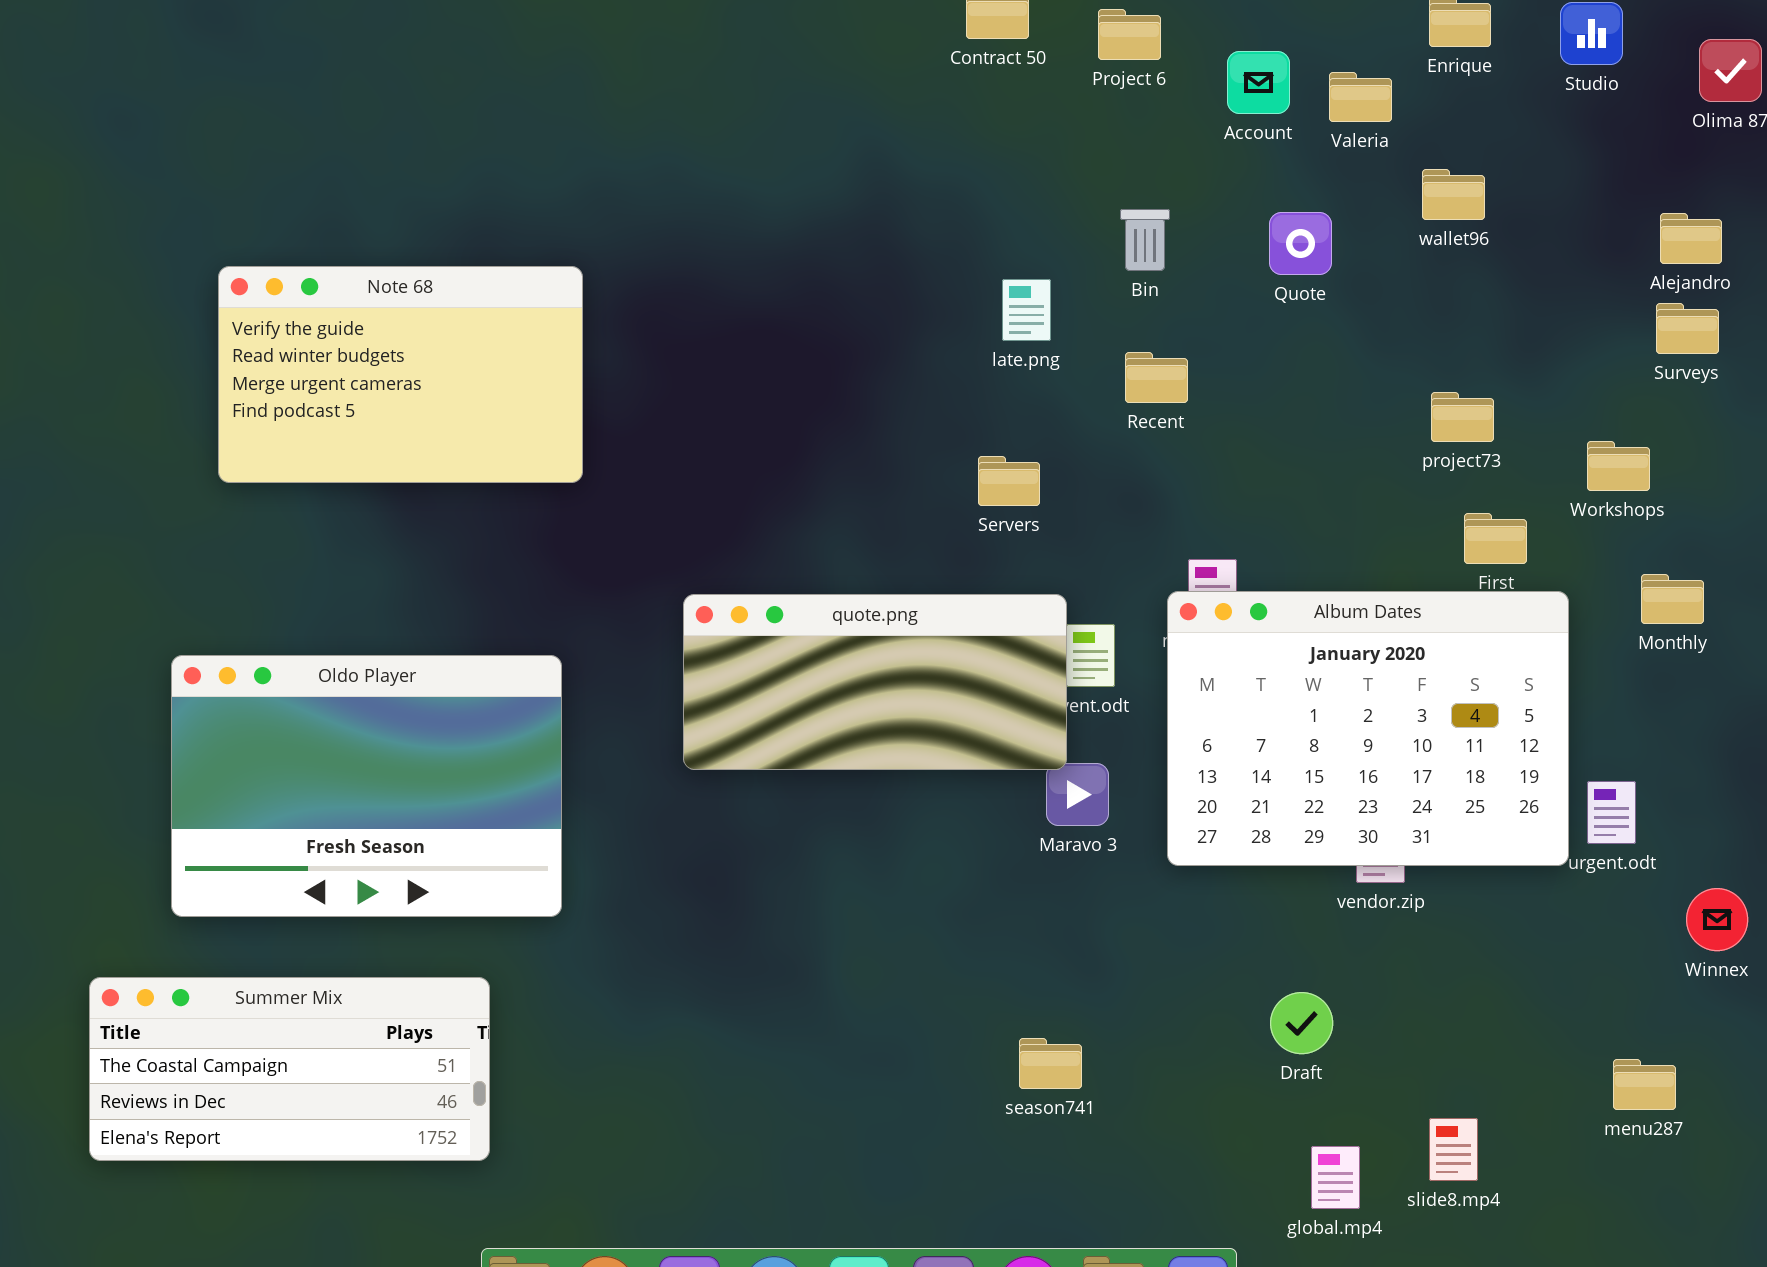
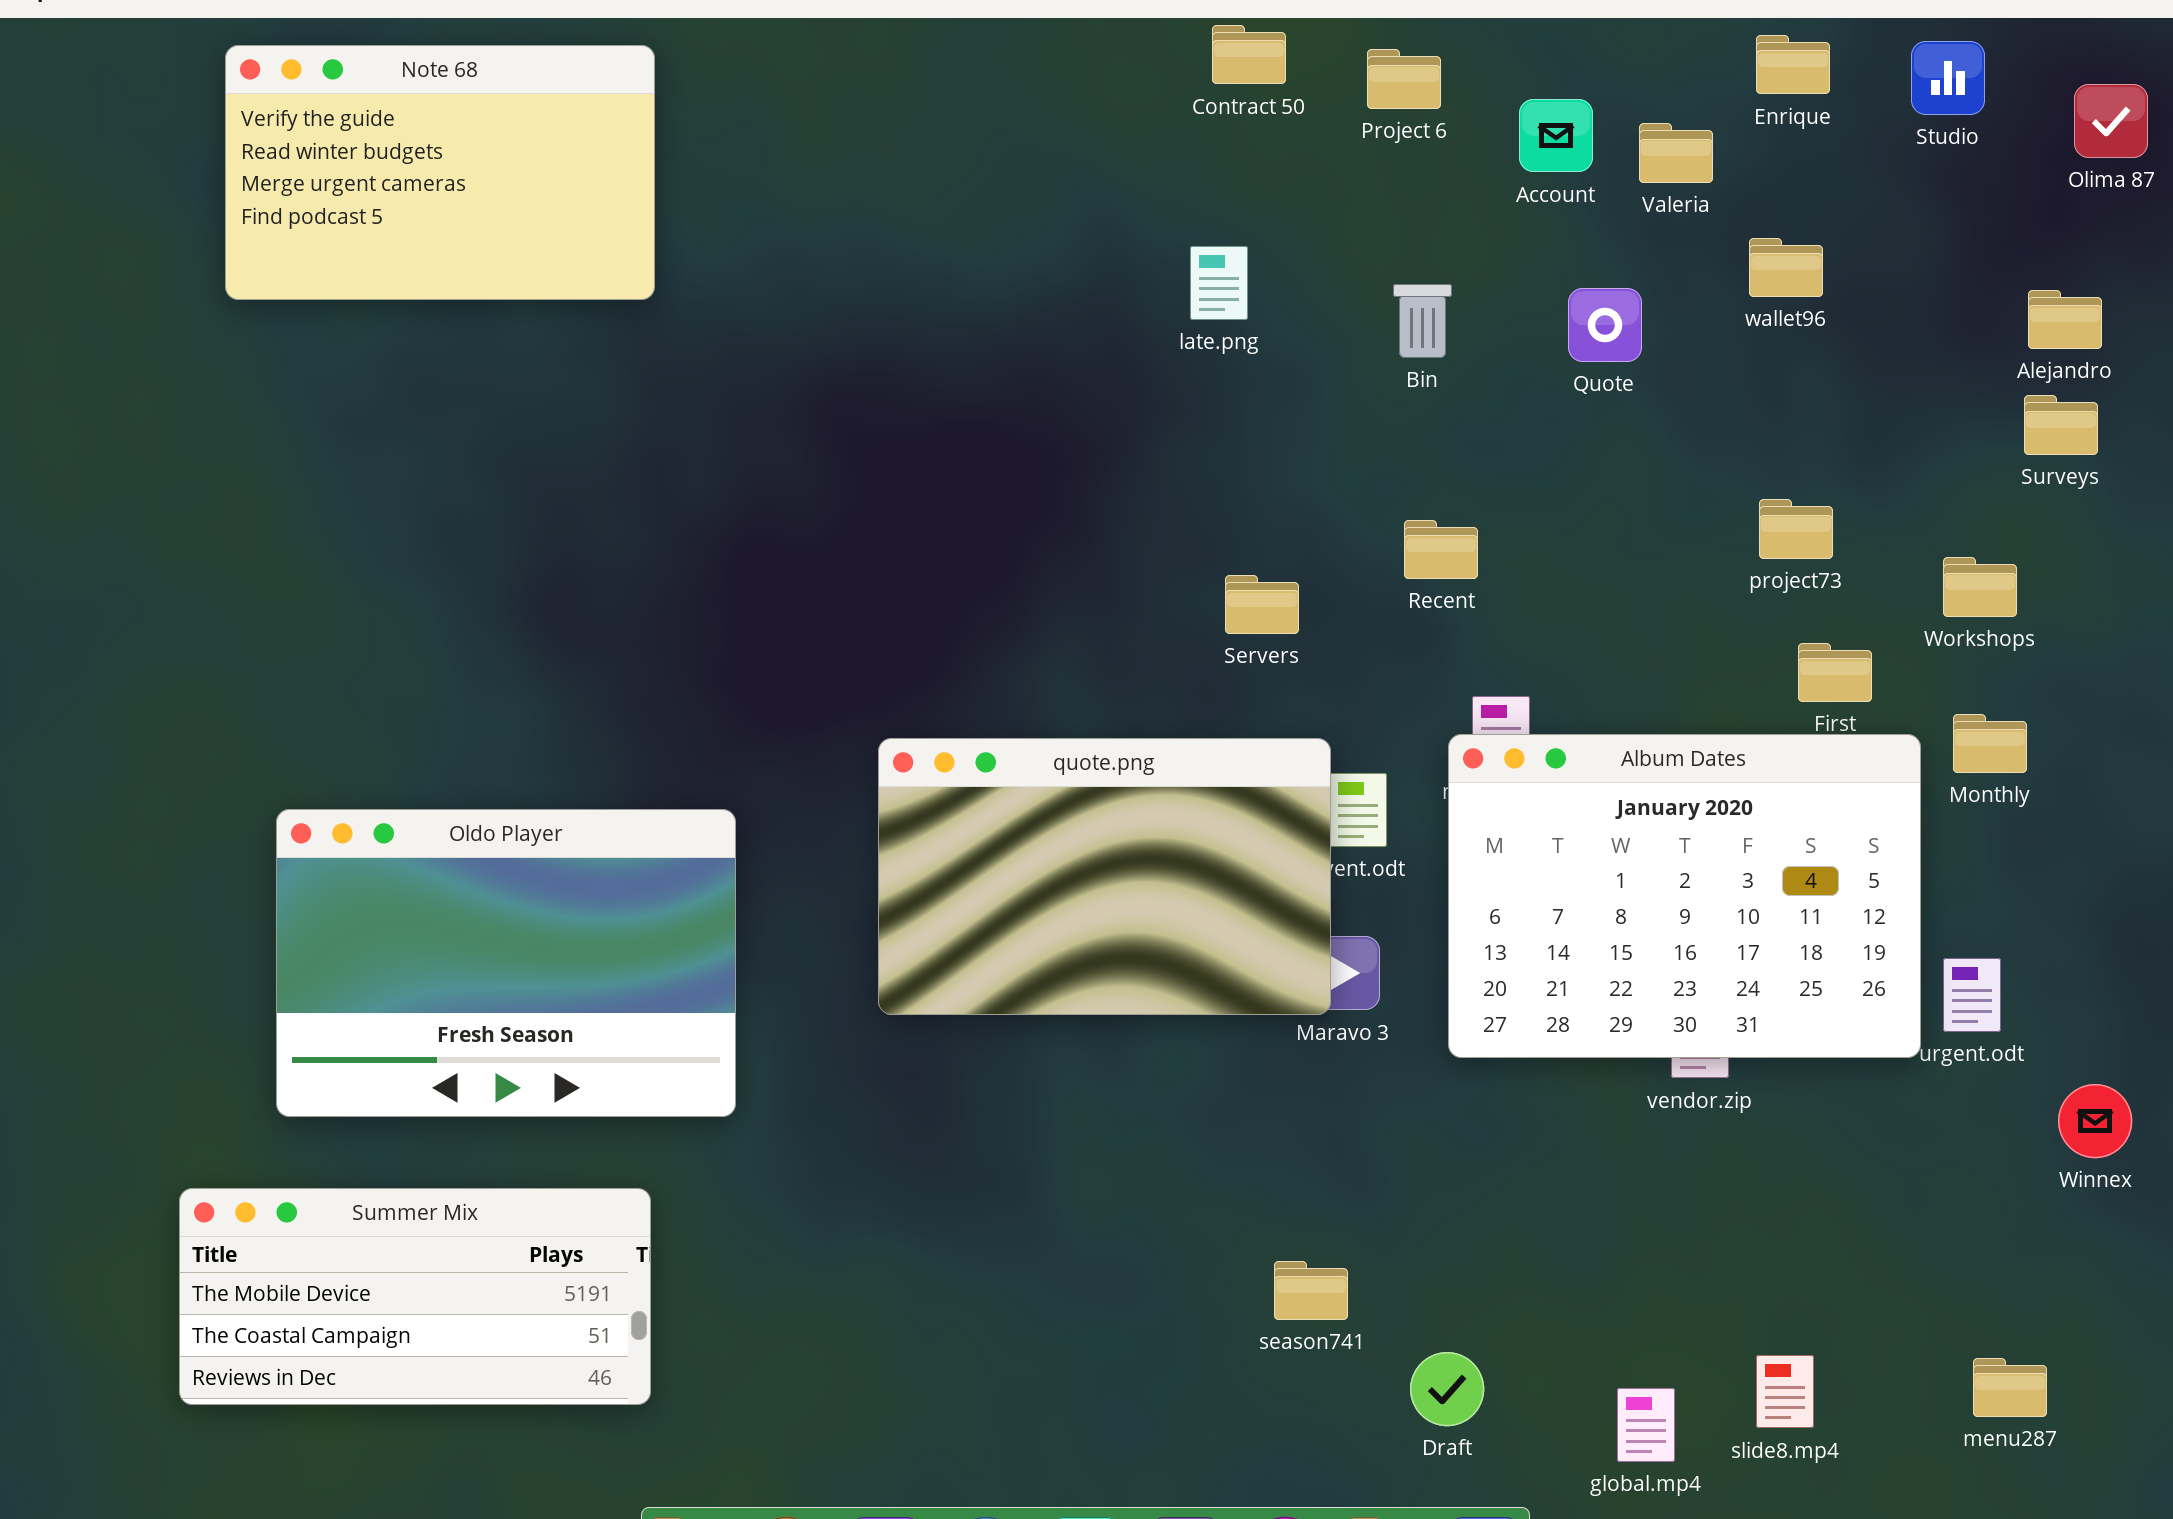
Note 68: [218,266,583,483] -> [225,45,655,300], moved
late.png: [1002,279,1051,341] -> [1190,246,1248,320], moved
Recent: [1125,352,1188,403] -> [1404,520,1478,579], moved
Monthly: [1641,574,1704,624] -> [1953,714,2027,773], moved
quote.png: [683,594,1067,770] -> [878,738,1331,1015], resized
Summer Mix: [89,977,490,1161] -> [179,1188,651,1405], scrolled up 1 row
Draft: [1270,992,1333,1054] -> [1410,1352,1484,1426], moved
menu287: [1613,1059,1676,1110] -> [1973,1358,2047,1417], moved

